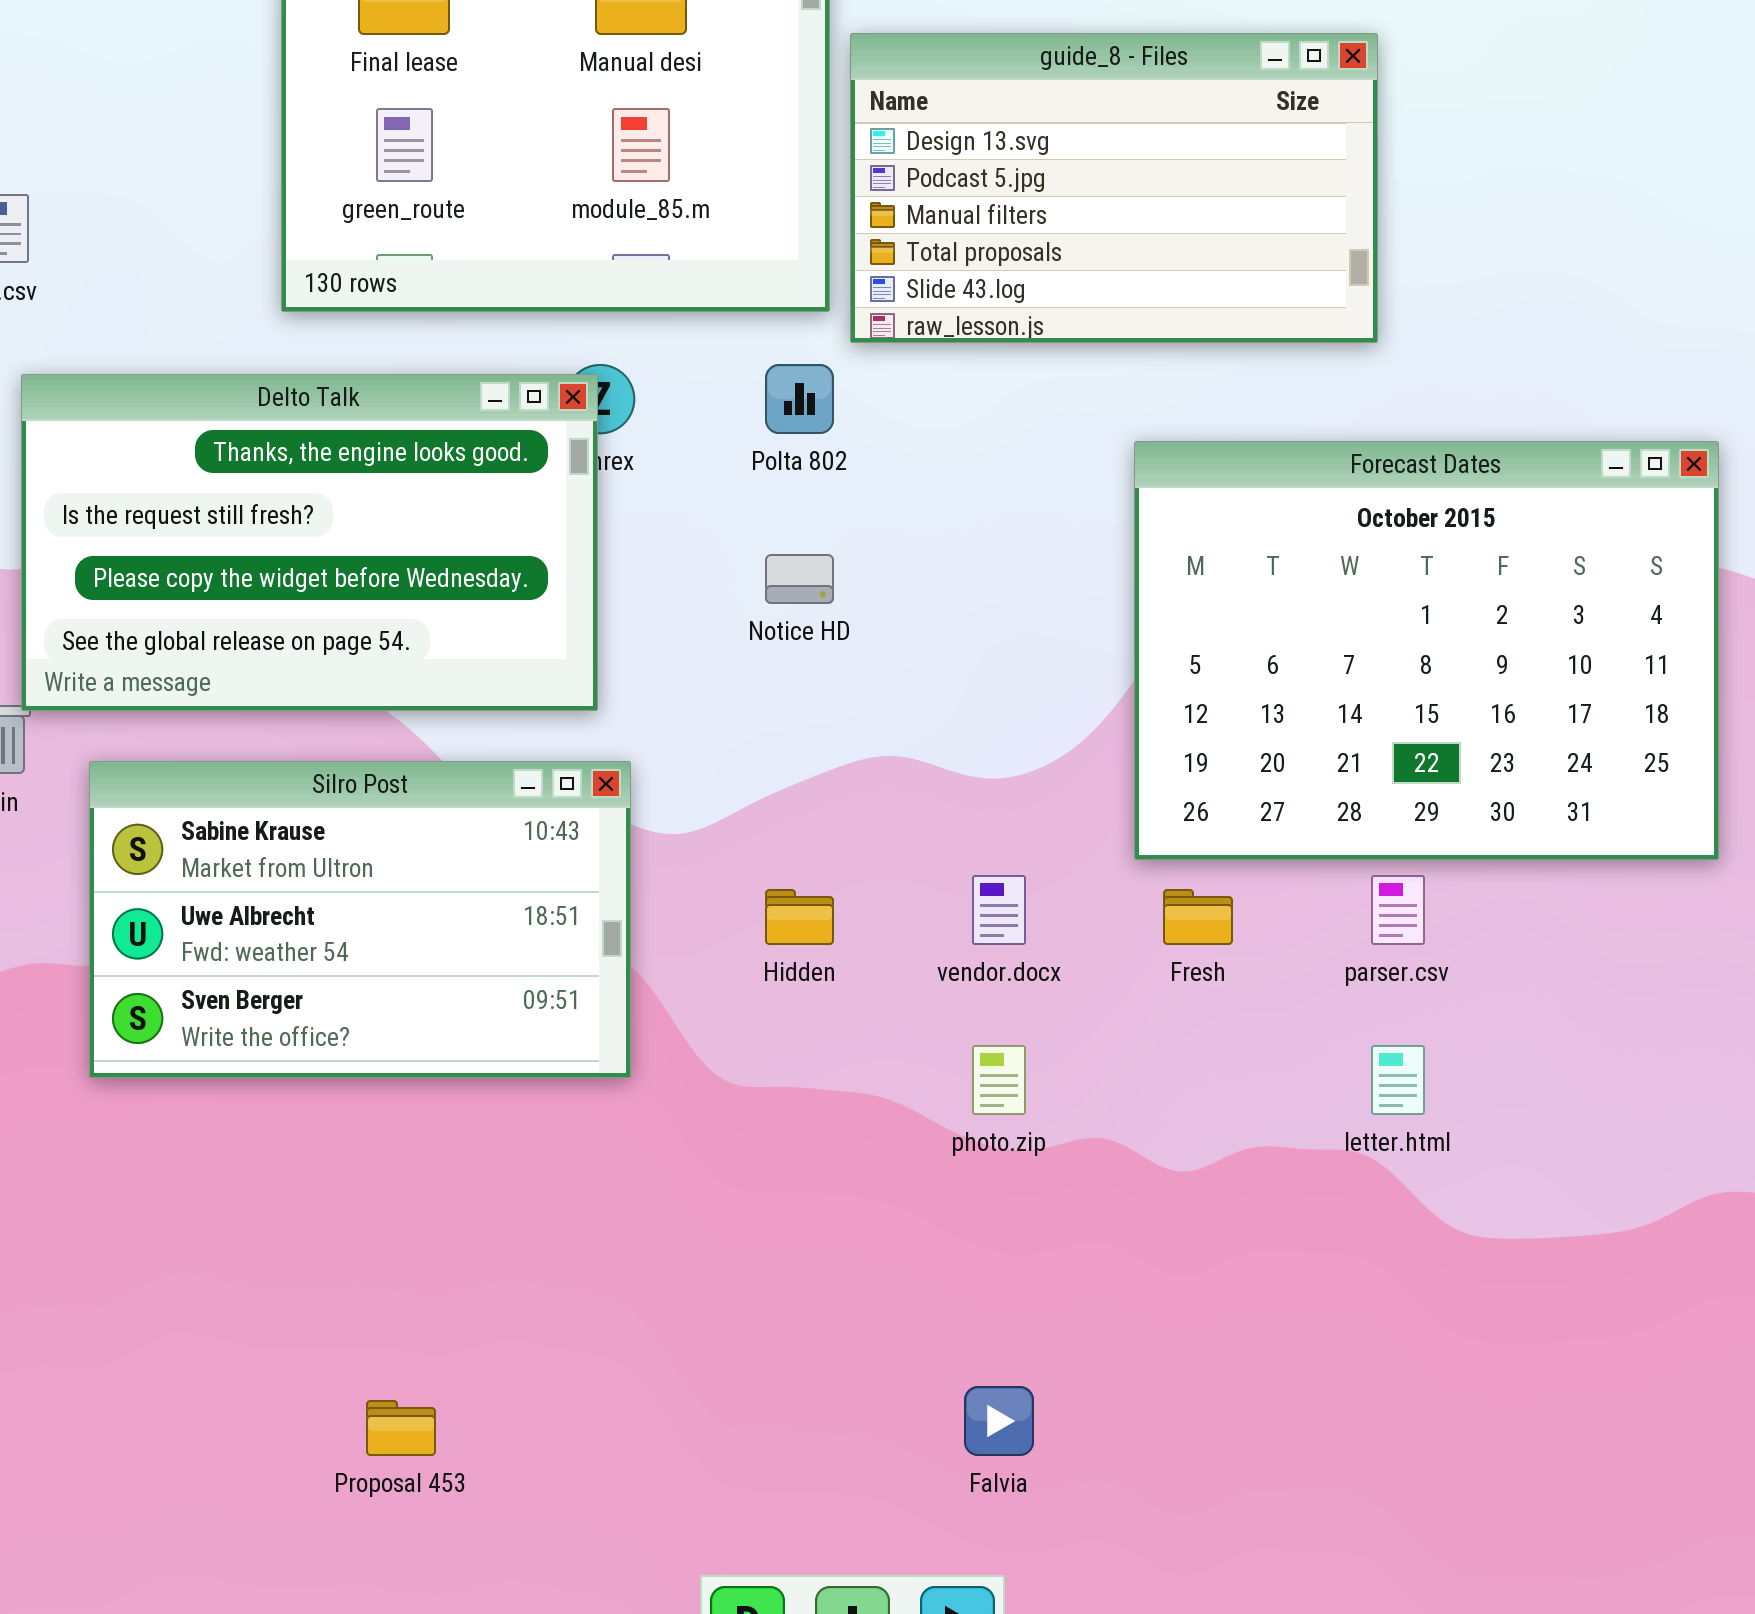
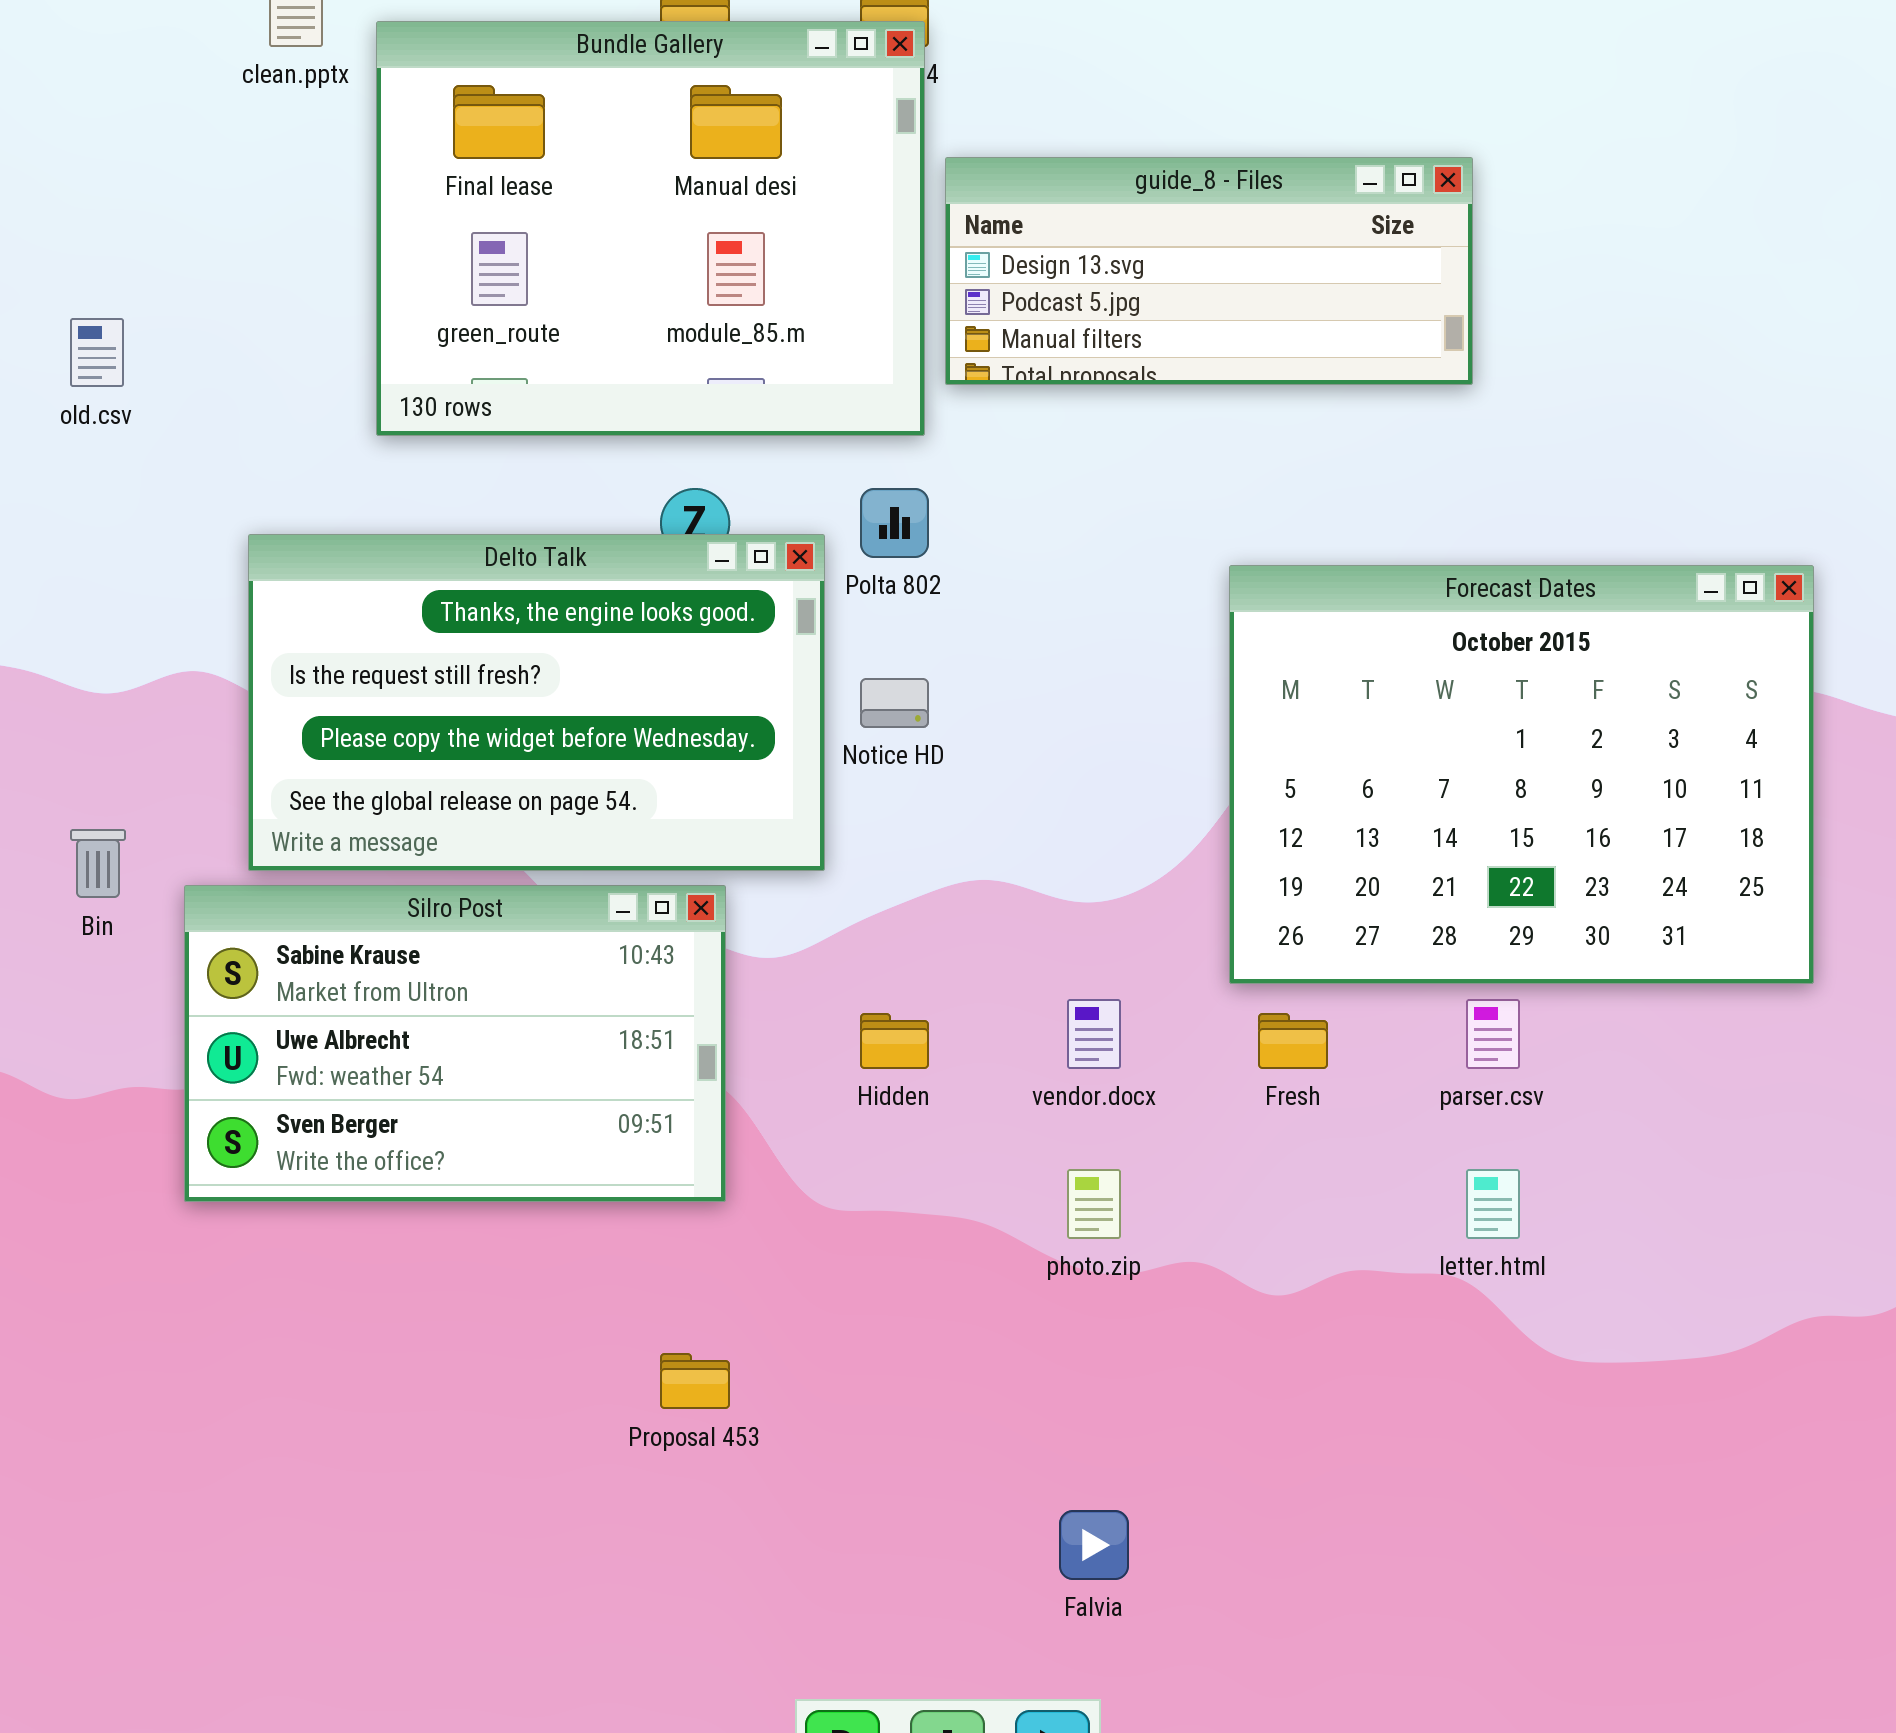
guide_8 - Files: [850,33,1378,343] -> [945,157,1473,385], resized
Delto Talk: [21,374,598,711] -> [248,534,825,871], moved
Proposal 453: [366,1400,436,1456] -> [660,1353,730,1409], moved

